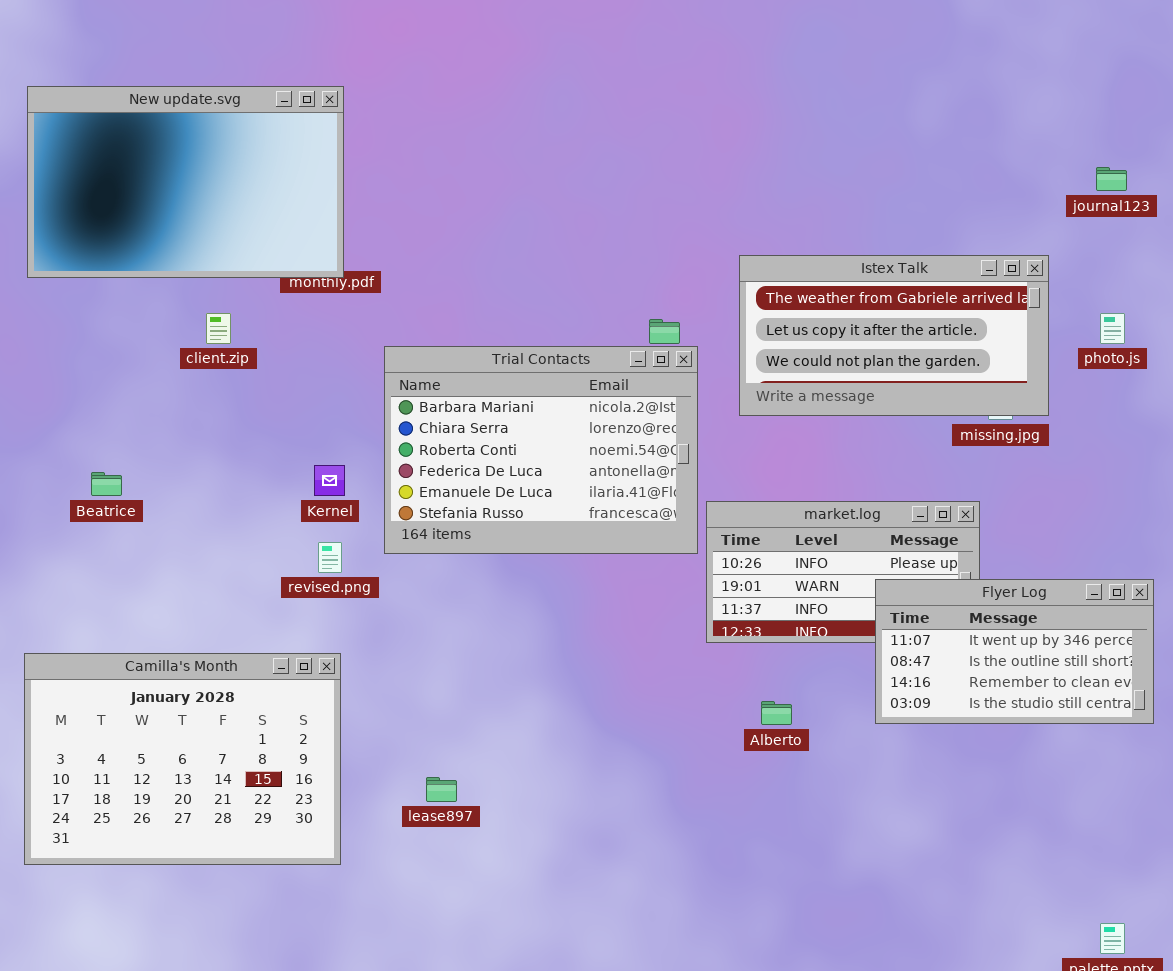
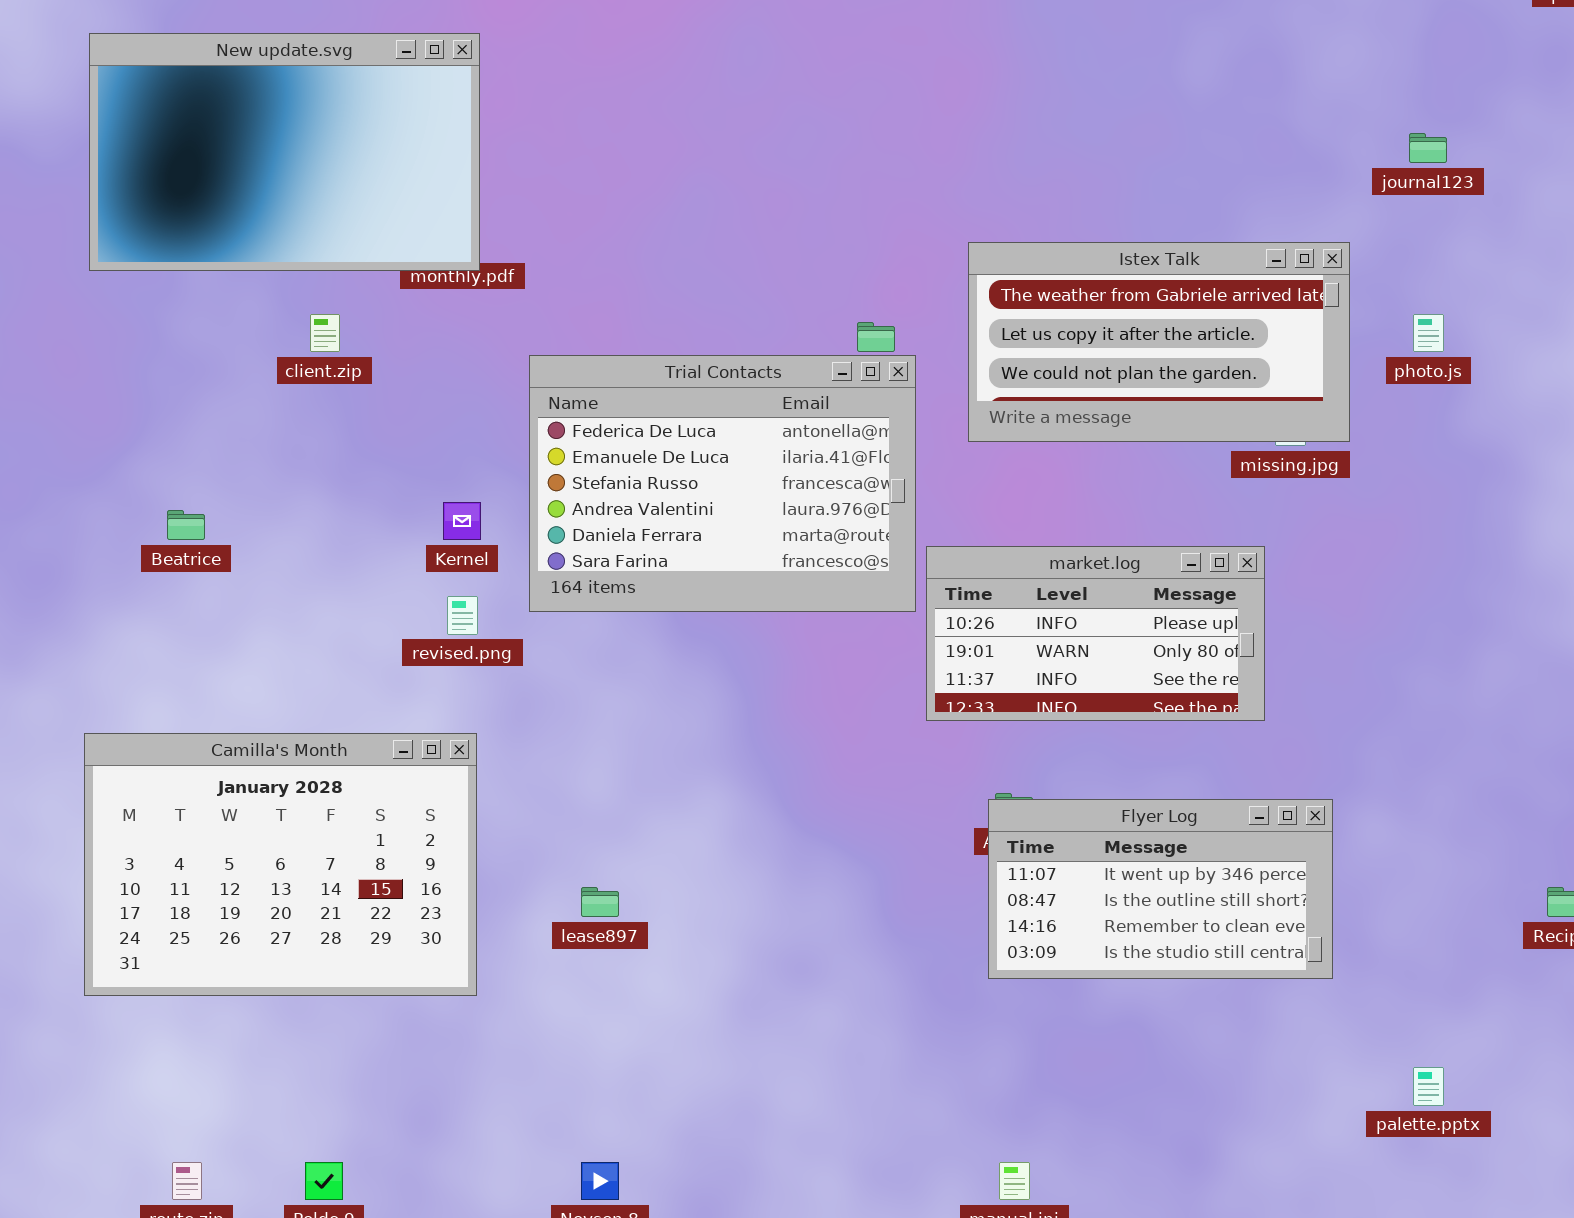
Trial Contacts: [384,346,698,554] -> [529,355,916,612], scrolled down 3 rows
Flyer Log: [875,579,1154,724] -> [988,799,1333,979], moved

